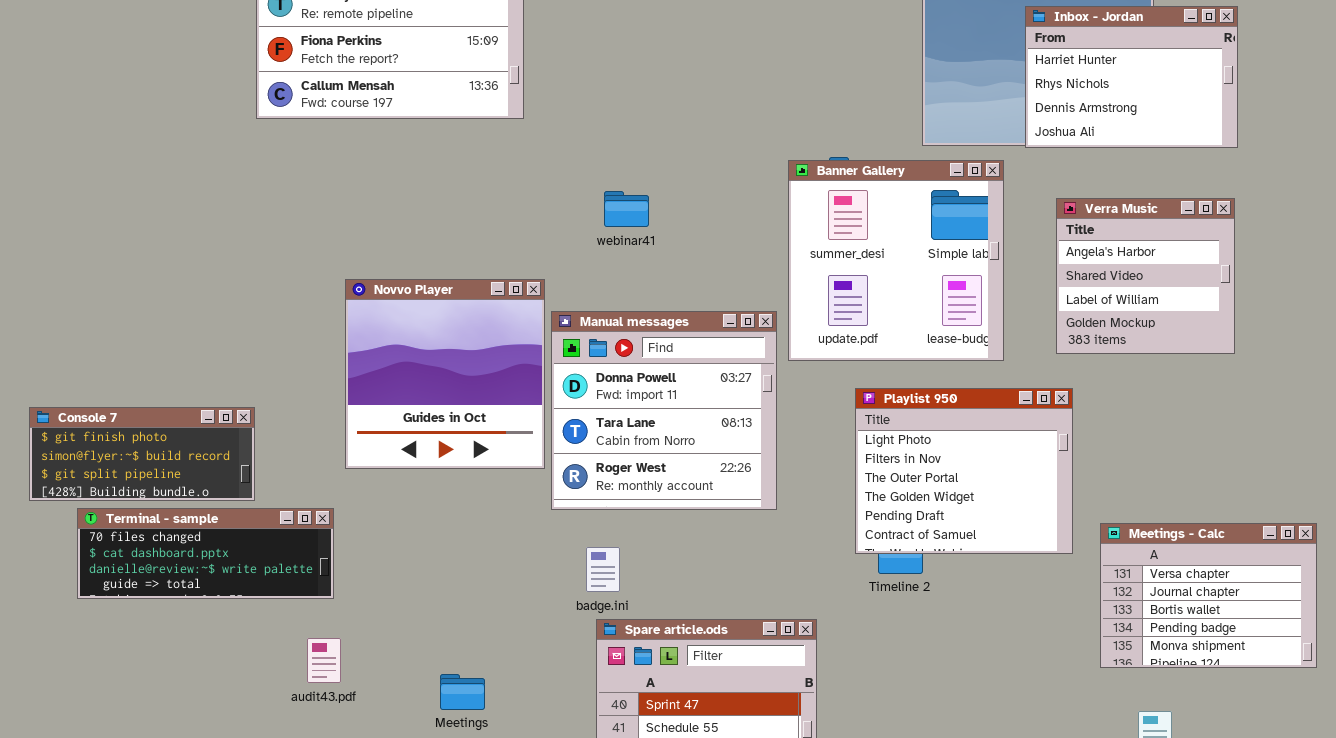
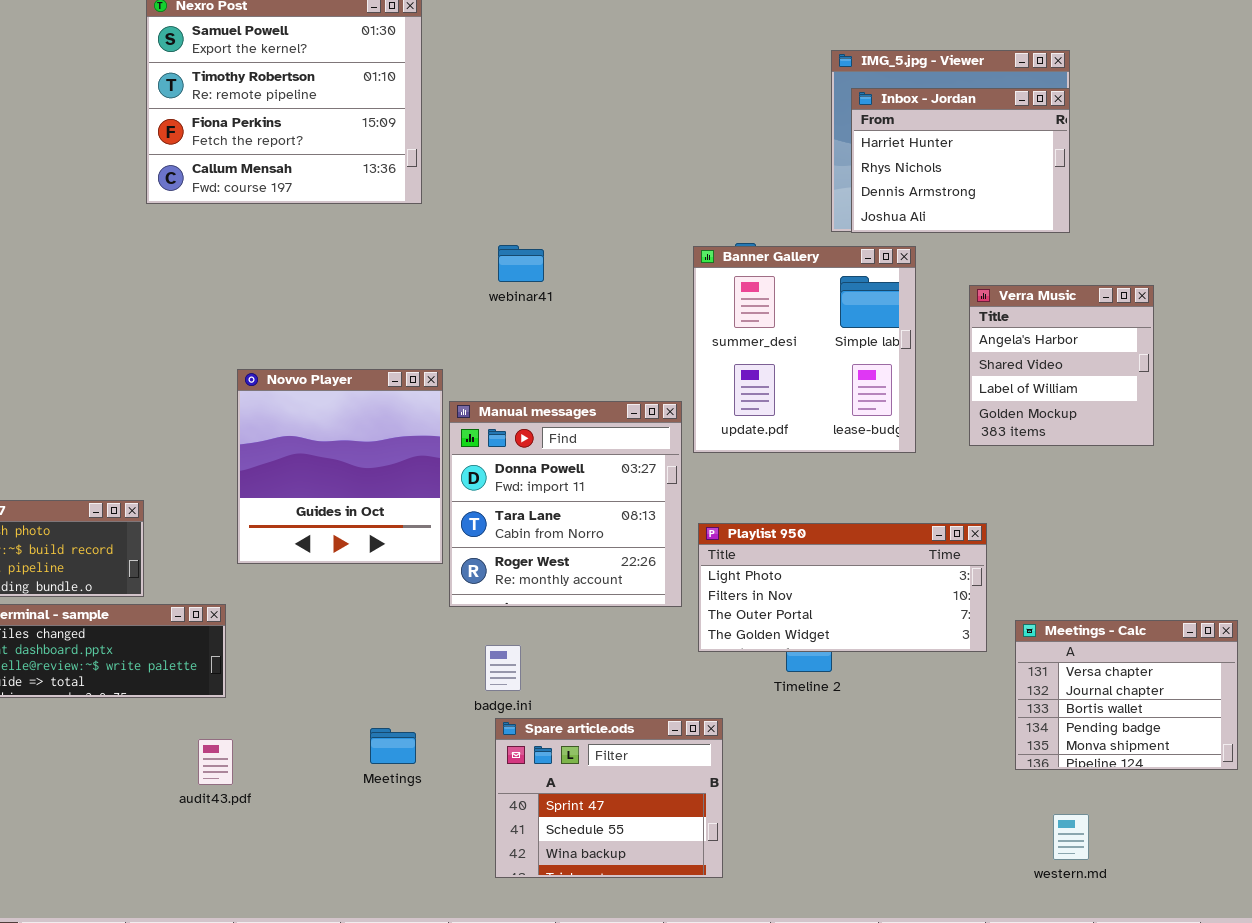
Inbox - Jordan: [1025,6,1238,148] -> [851,88,1070,233], moved
webinar41: [604,191,649,227] -> [498,245,544,282], moved
Playlist 950: [855,388,1073,554] -> [698,523,987,652], resized
Meetings: [440,674,485,710] -> [370,728,416,764], moved

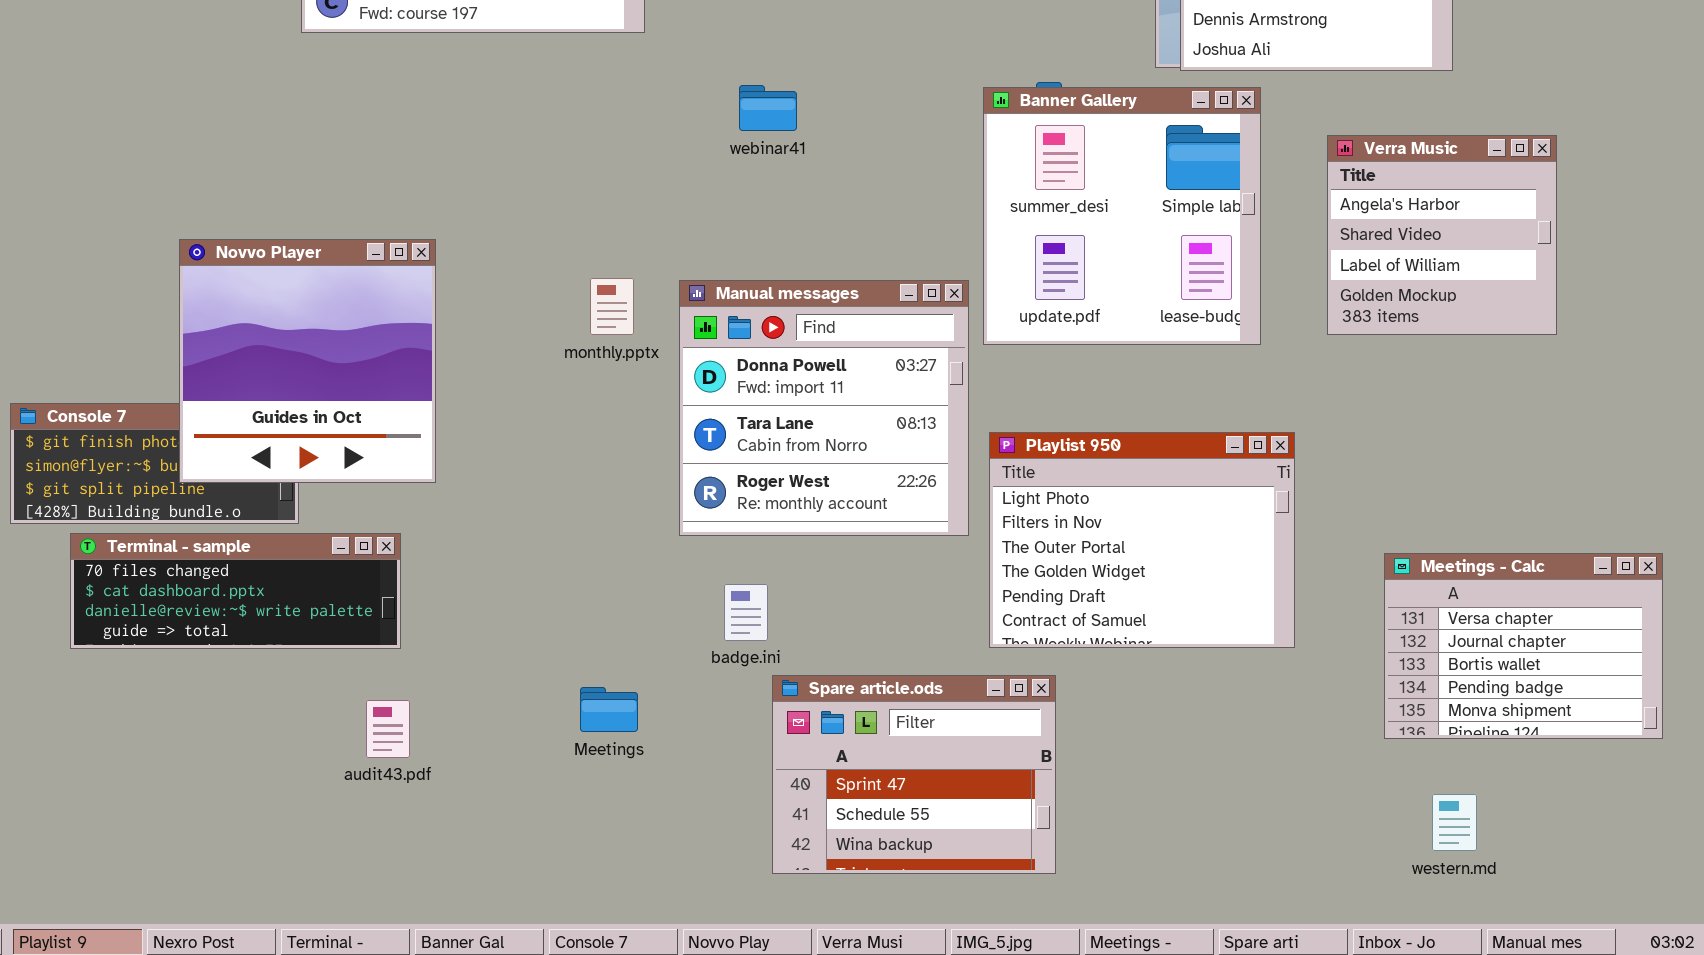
Novvo Player: [237,369,443,564] -> [179,239,436,483], moved
Playlist 950: [698,523,987,652] -> [989,432,1295,648], resized
Spare article.ods: [495,718,723,878] -> [772,675,1056,874], moved

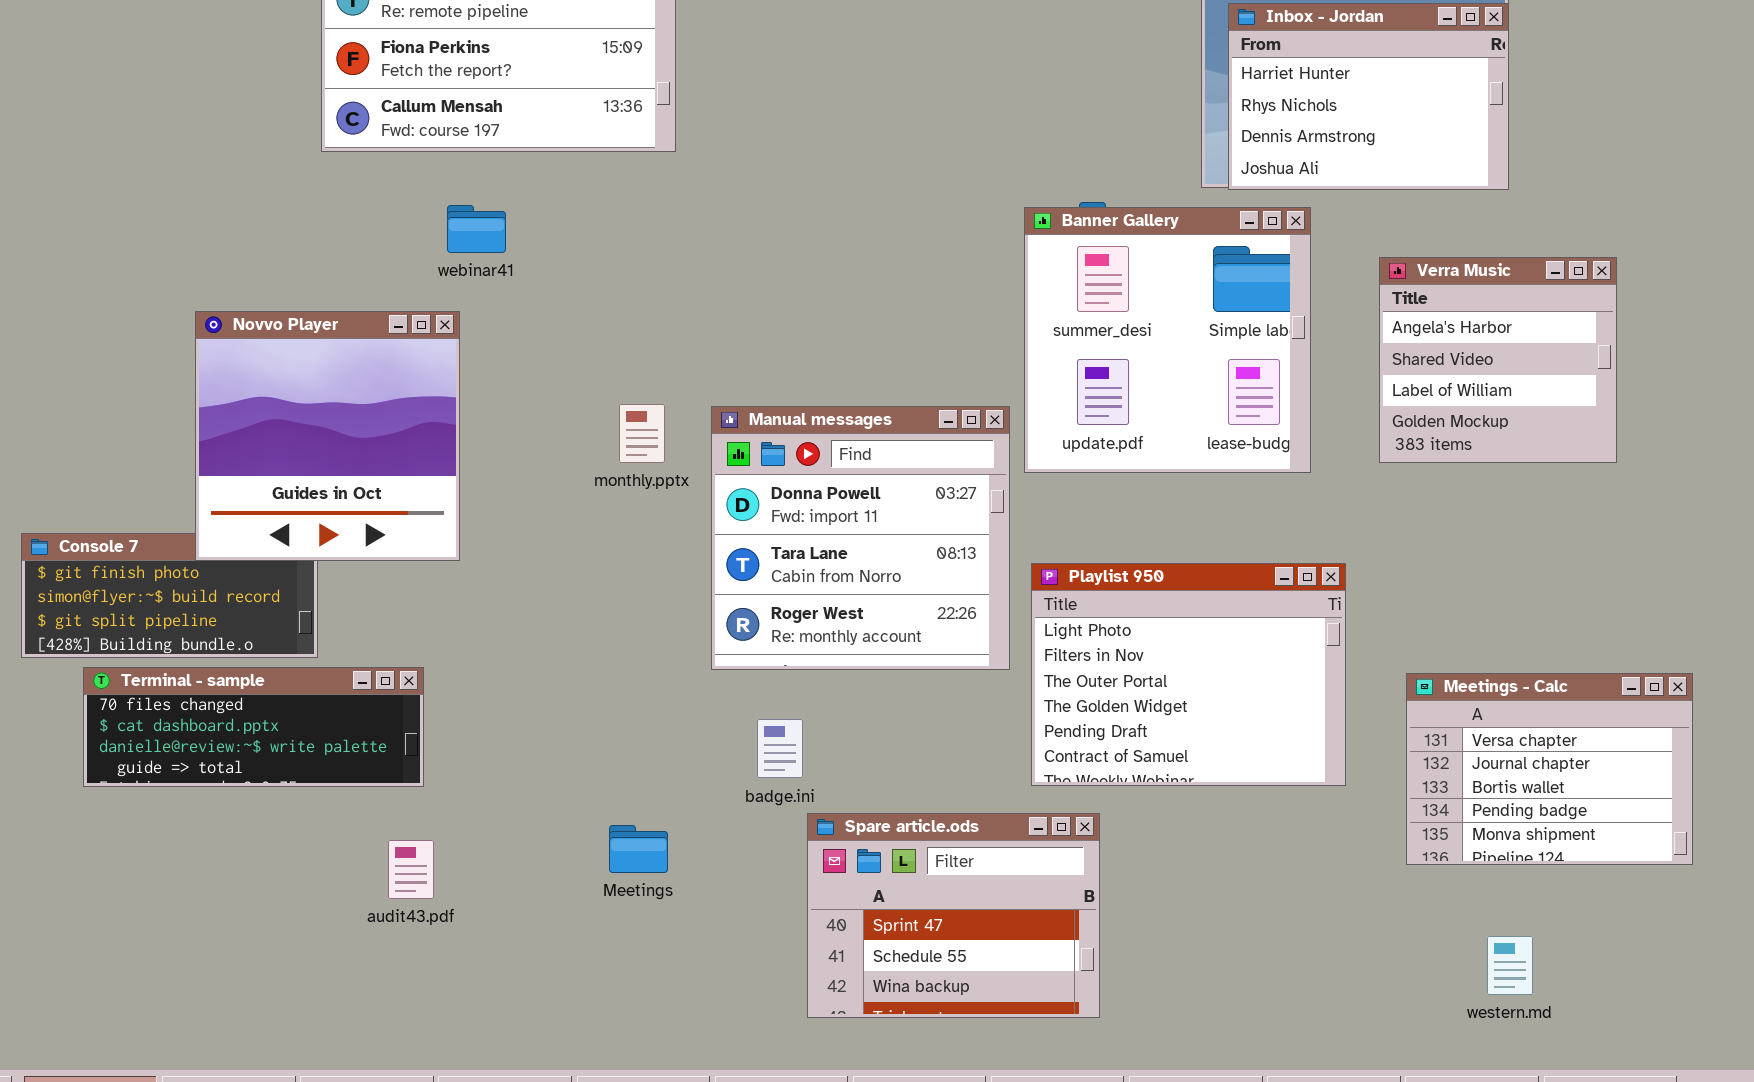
webinar41: [739,85,797,131] -> [447,205,506,253], moved
Novvo Player: [179,239,436,483] -> [195,311,460,561], moved
Meetings - Calc: [1384,553,1663,739] -> [1406,673,1693,865], moved

